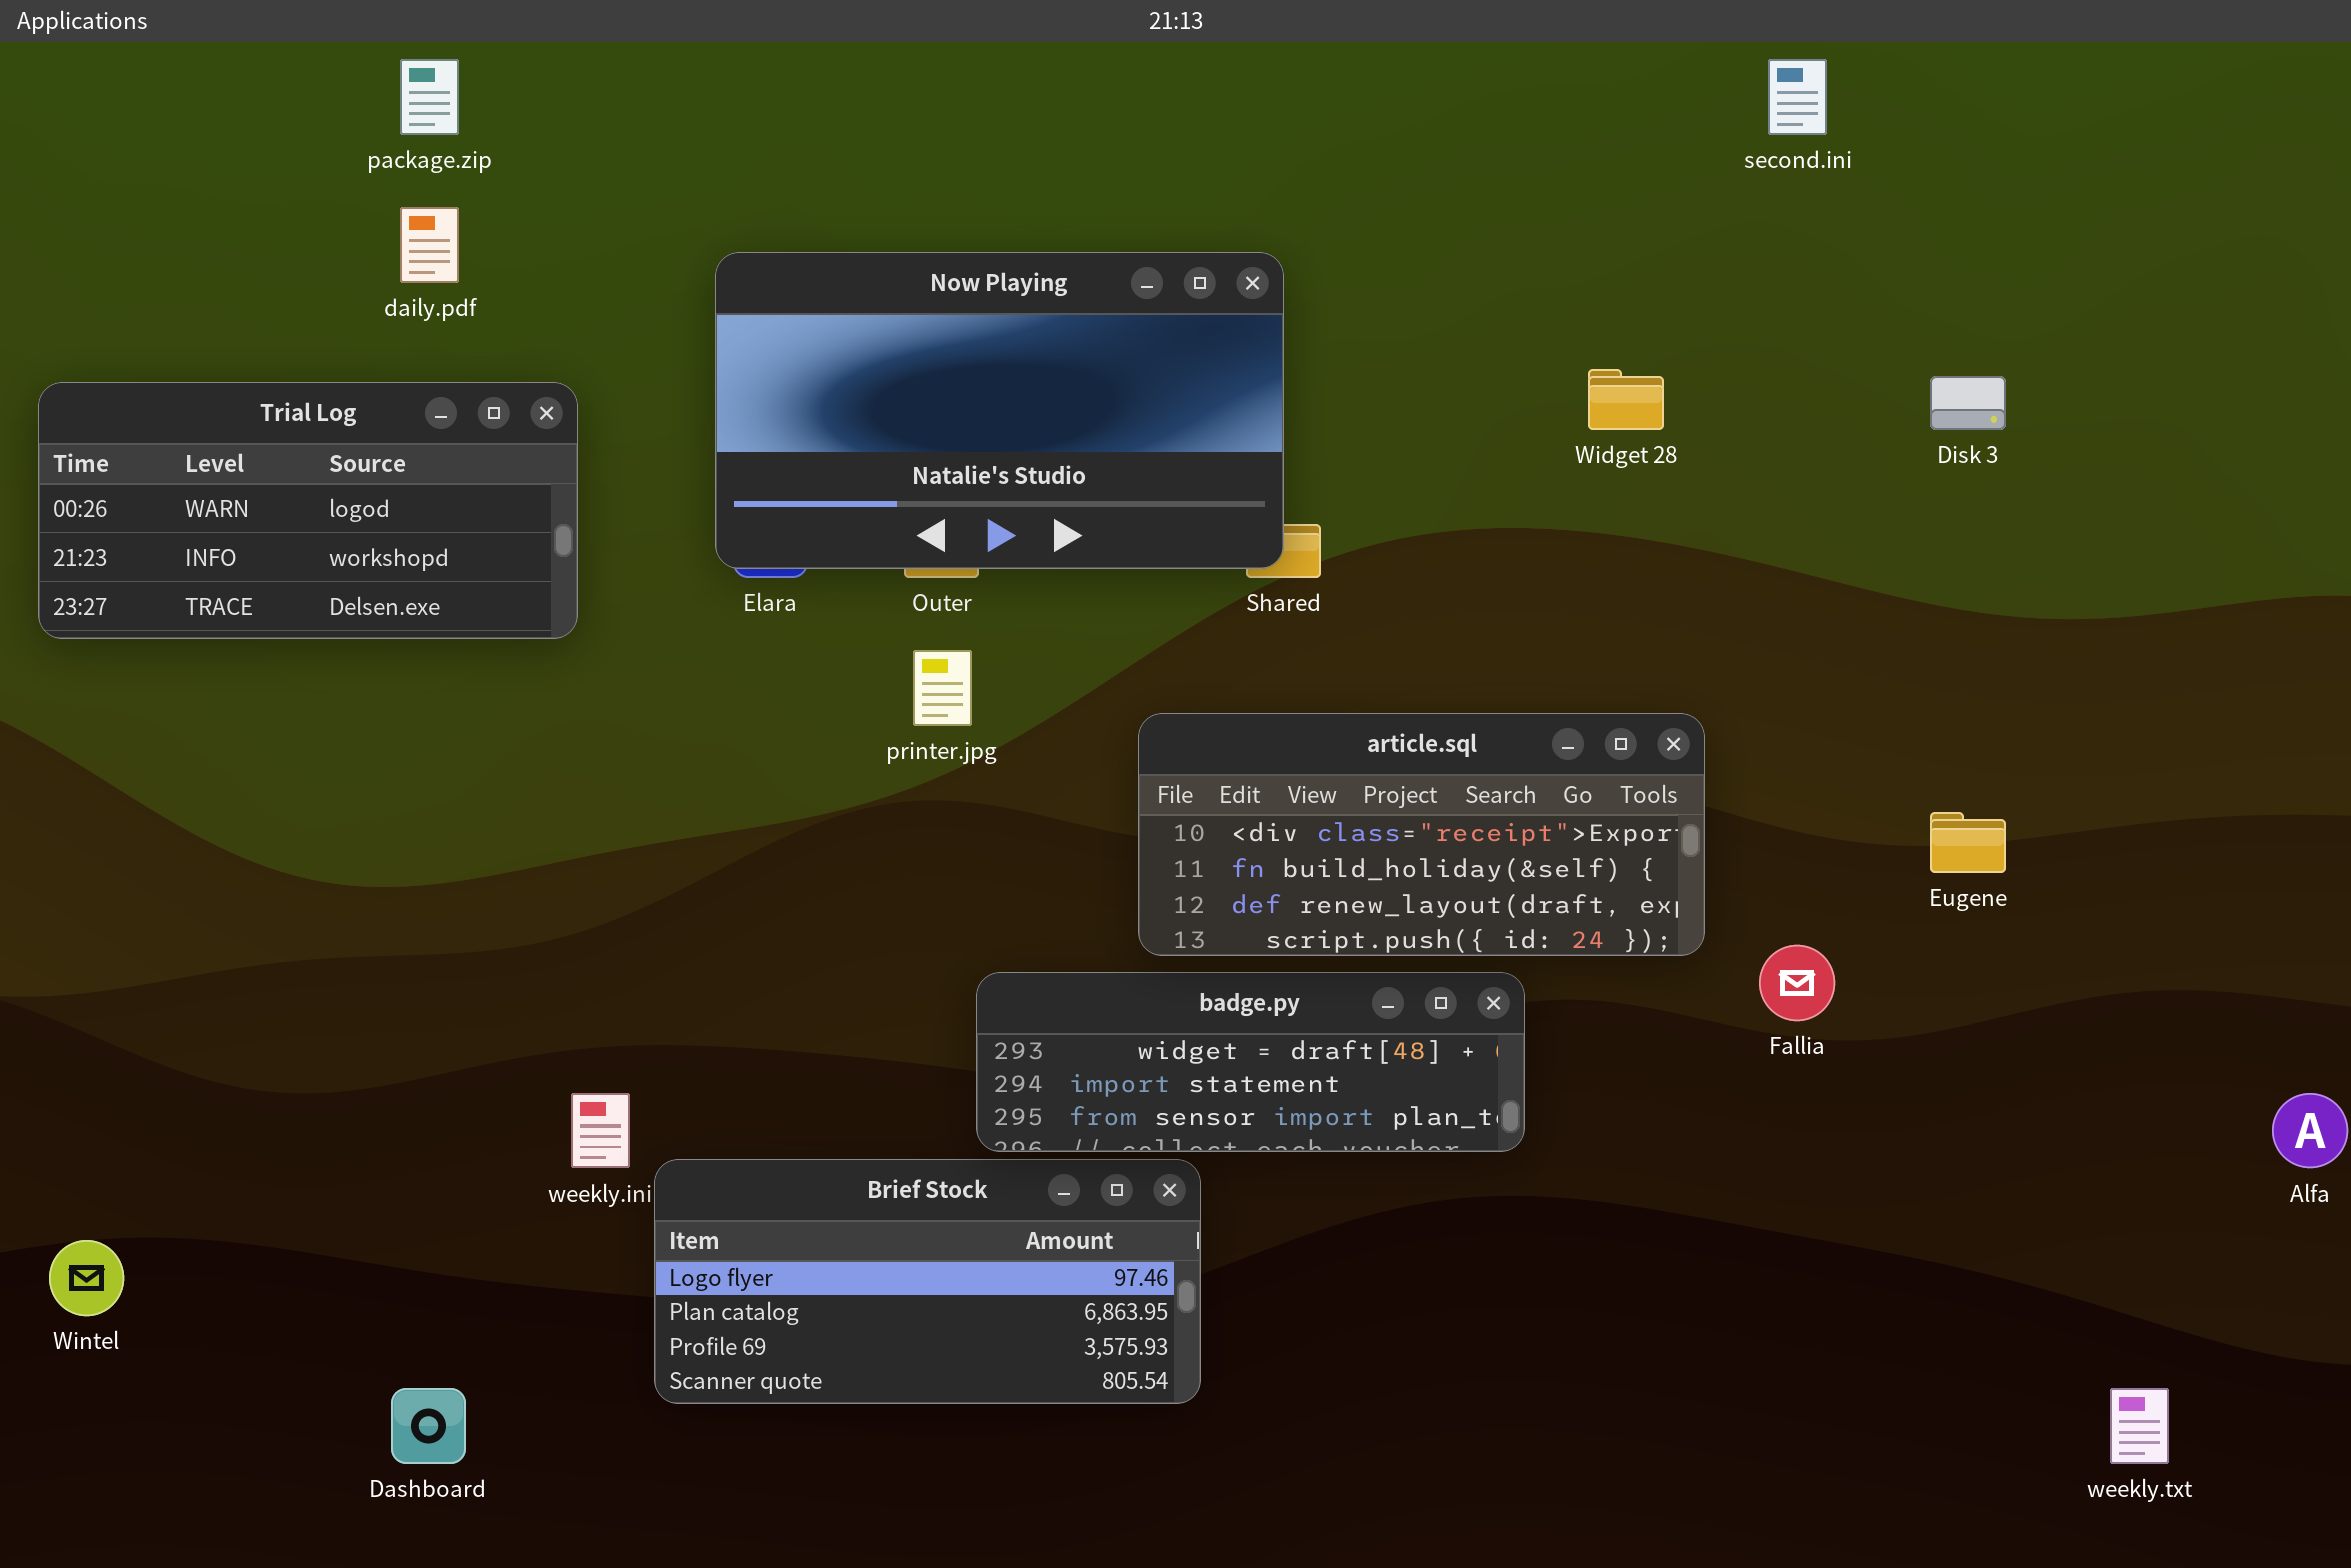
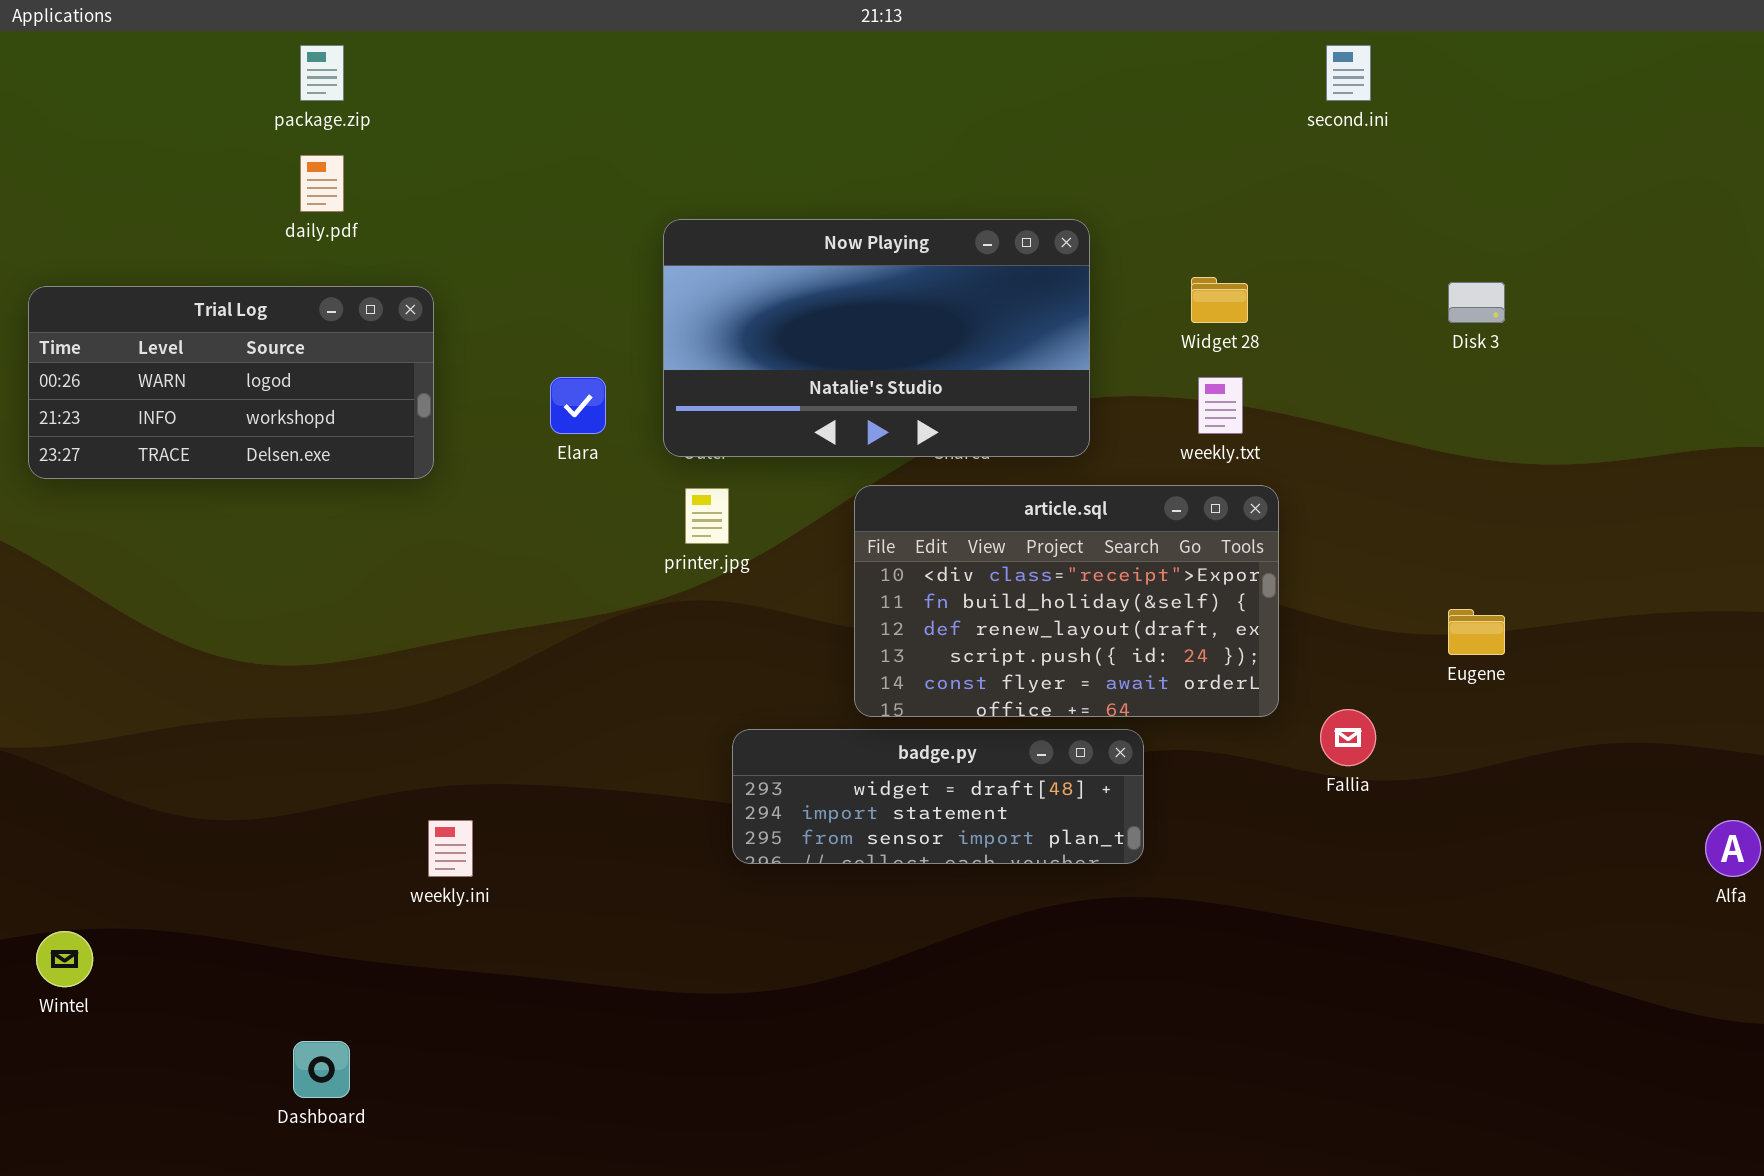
Now Playing: [715,252,1284,569] -> [663,219,1090,457], moved
article.sql: [1138,713,1705,956] -> [854,485,1279,717], resized
Brief Stock: [654,1159,1201,1404] -> none, closed
weekly.txt: [2110,1388,2169,1464] -> [1198,377,1243,434], moved

